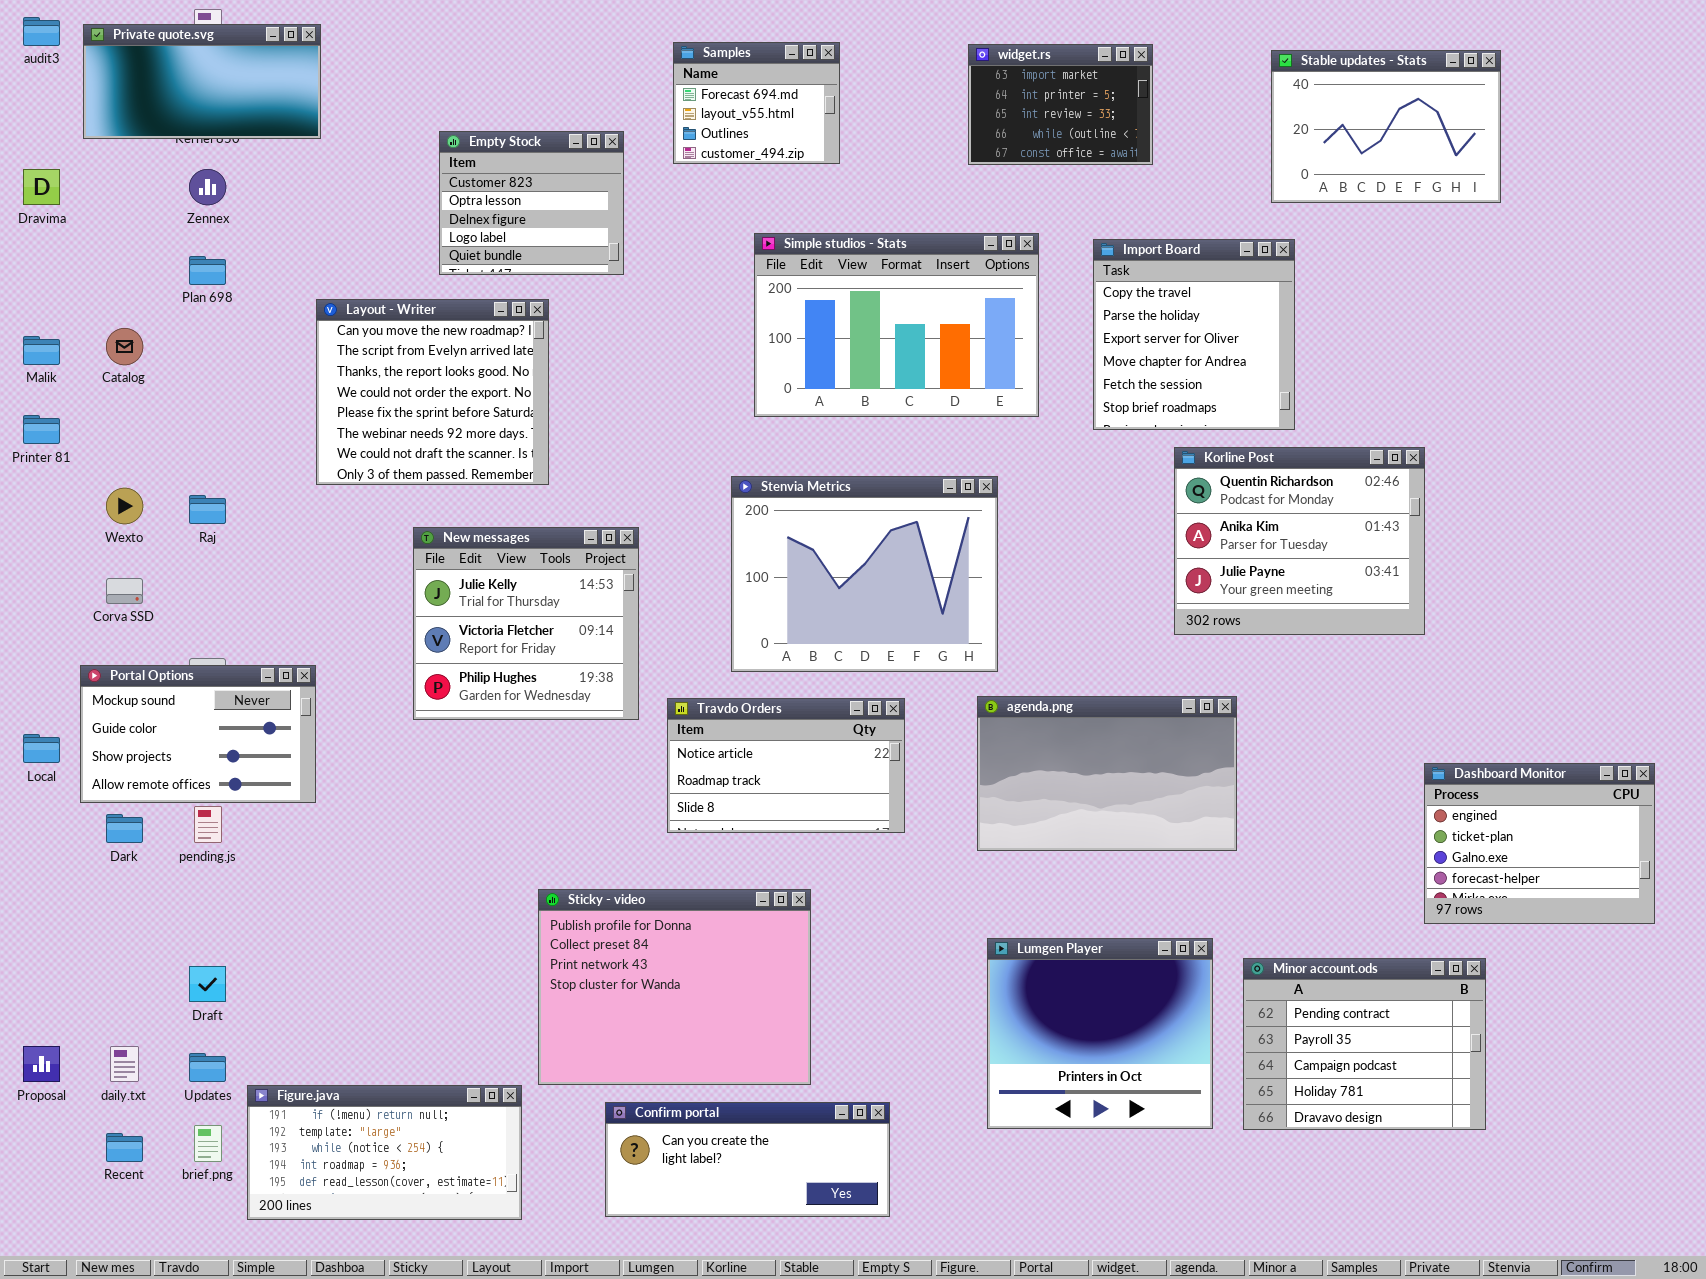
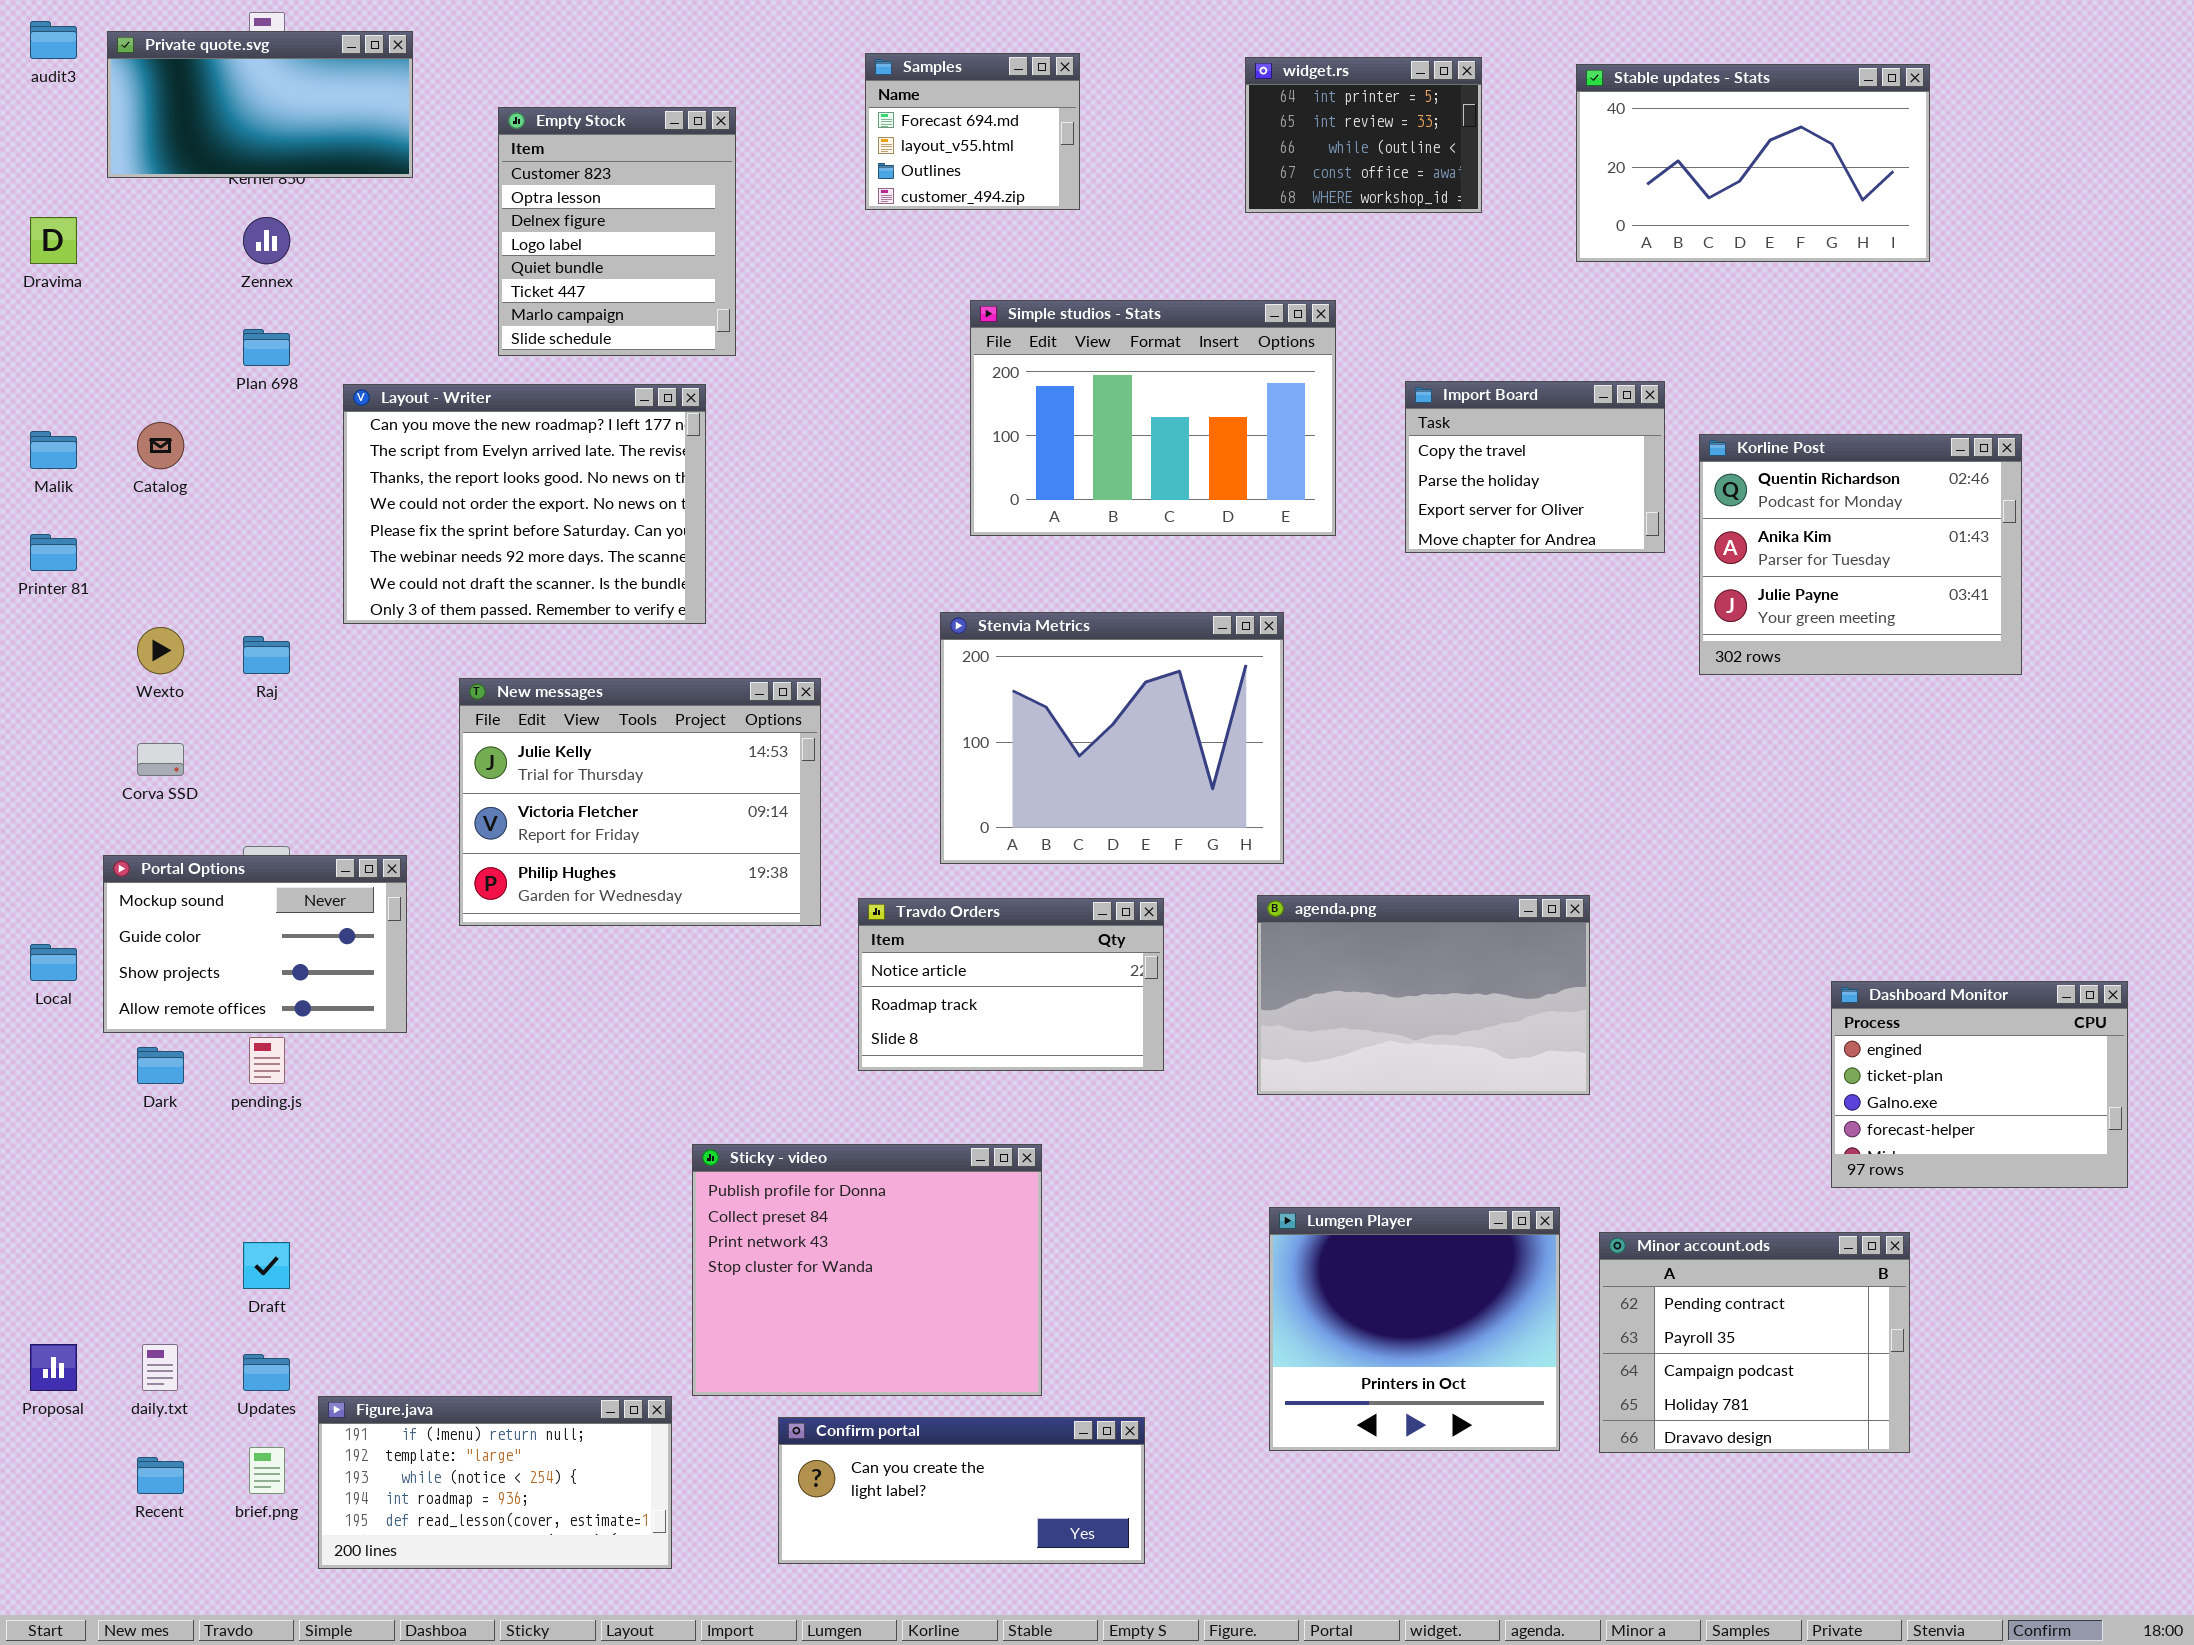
widget.rs: [968,44,1153,165] -> [1245,57,1482,213], scrolled down 1 row
Stable updates - Stats: [1271,50,1501,203] -> [1576,64,1930,262], resized
Empty Stock: [439,131,624,275] -> [498,107,736,356], moved, resized
Import Board: [1093,239,1295,430] -> [1405,381,1665,553], resized
Layout - Writer: [316,299,549,485] -> [343,384,706,624], resized
Korline Post: [1174,447,1425,635] -> [1699,434,2022,675], moved
New messages: [413,527,639,720] -> [459,678,821,926], resized

